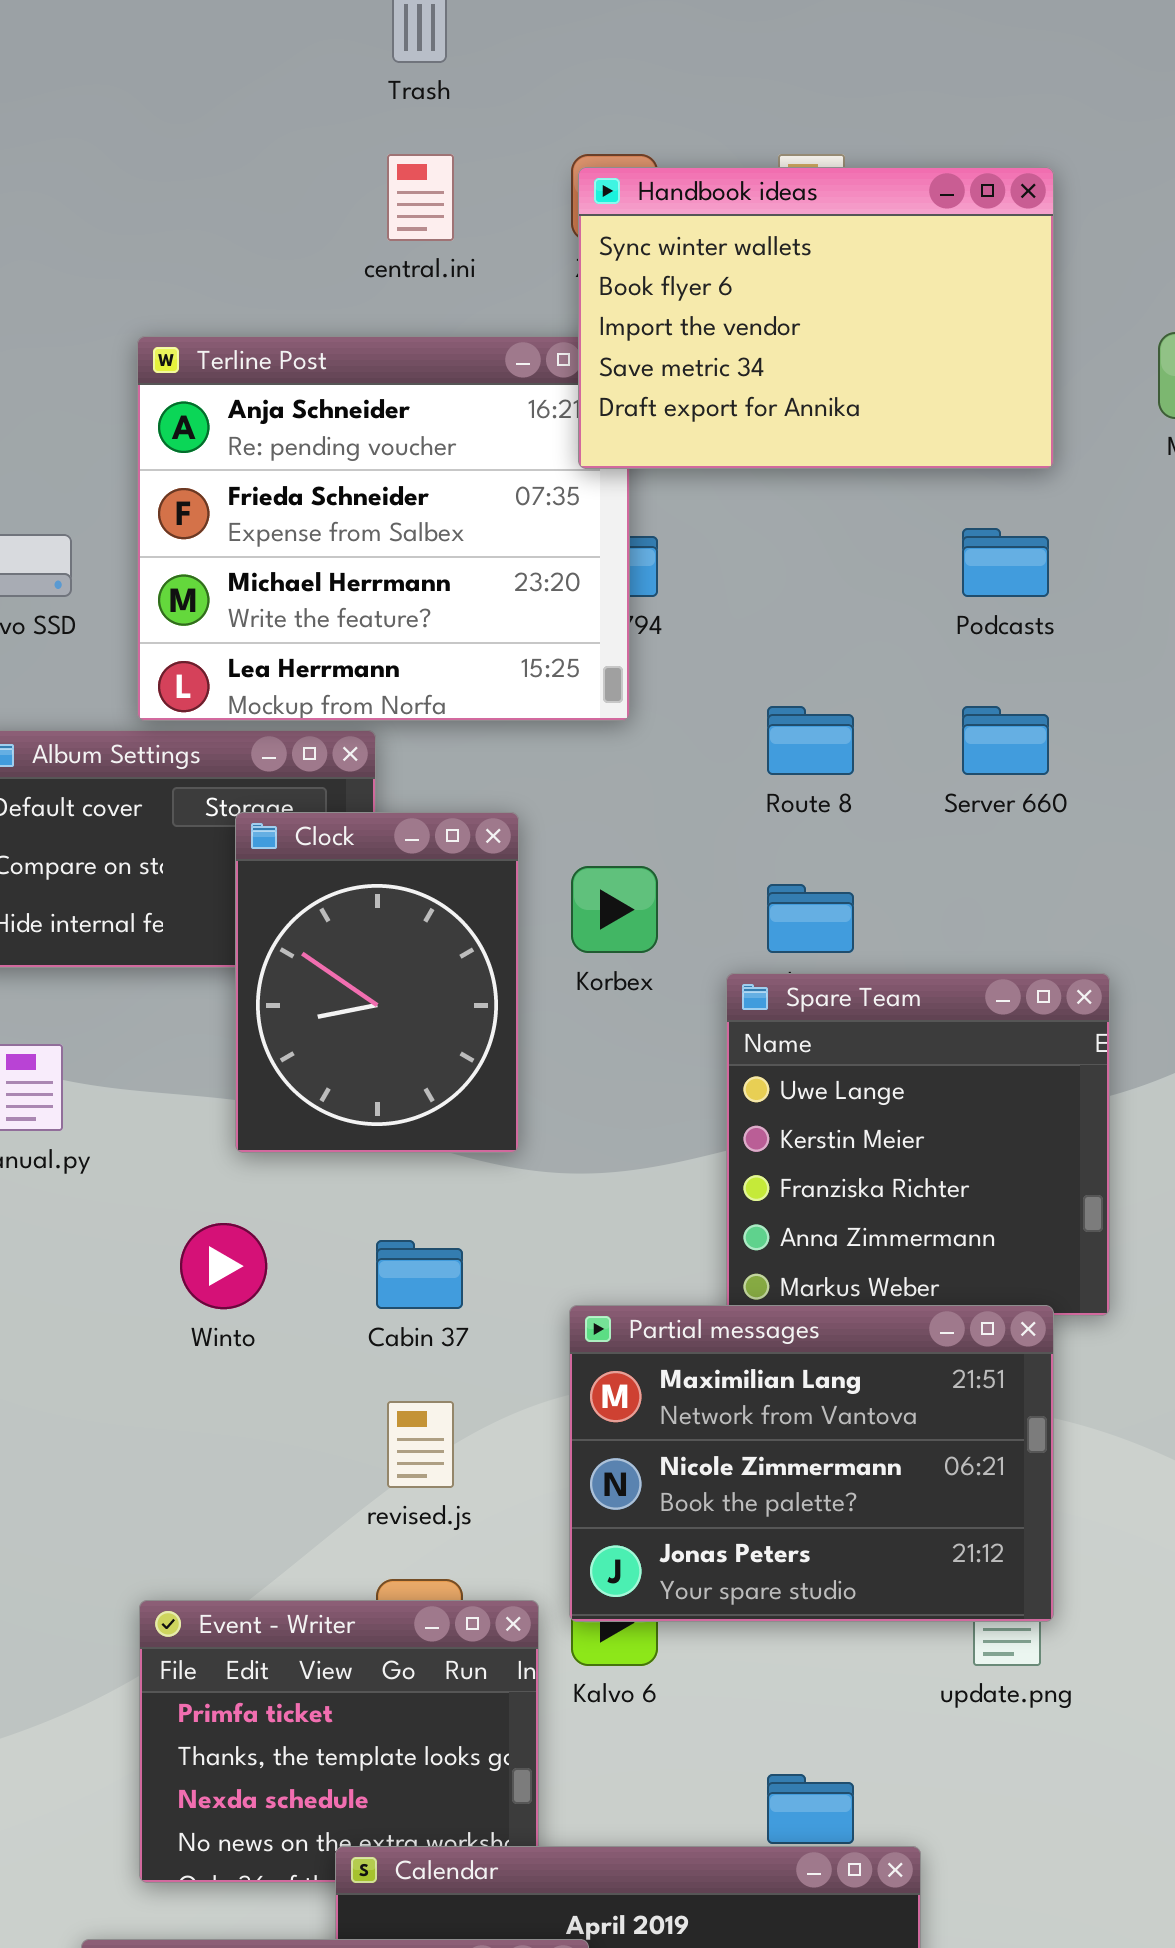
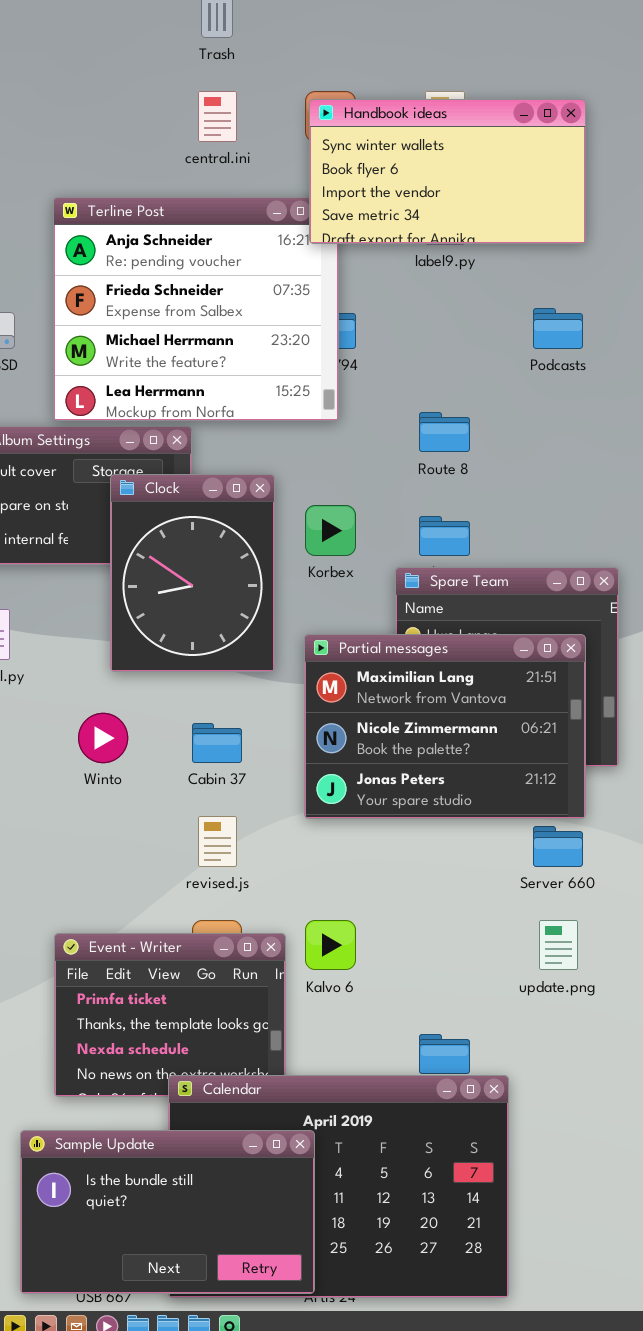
Handbook ideas: [578,167,1054,469] -> [309,99,586,244], resized
Server 660: [962,706,1049,775] -> [533,826,583,867], moved
Partial messages: [569,1305,1054,1622] -> [304,634,586,819], moved

